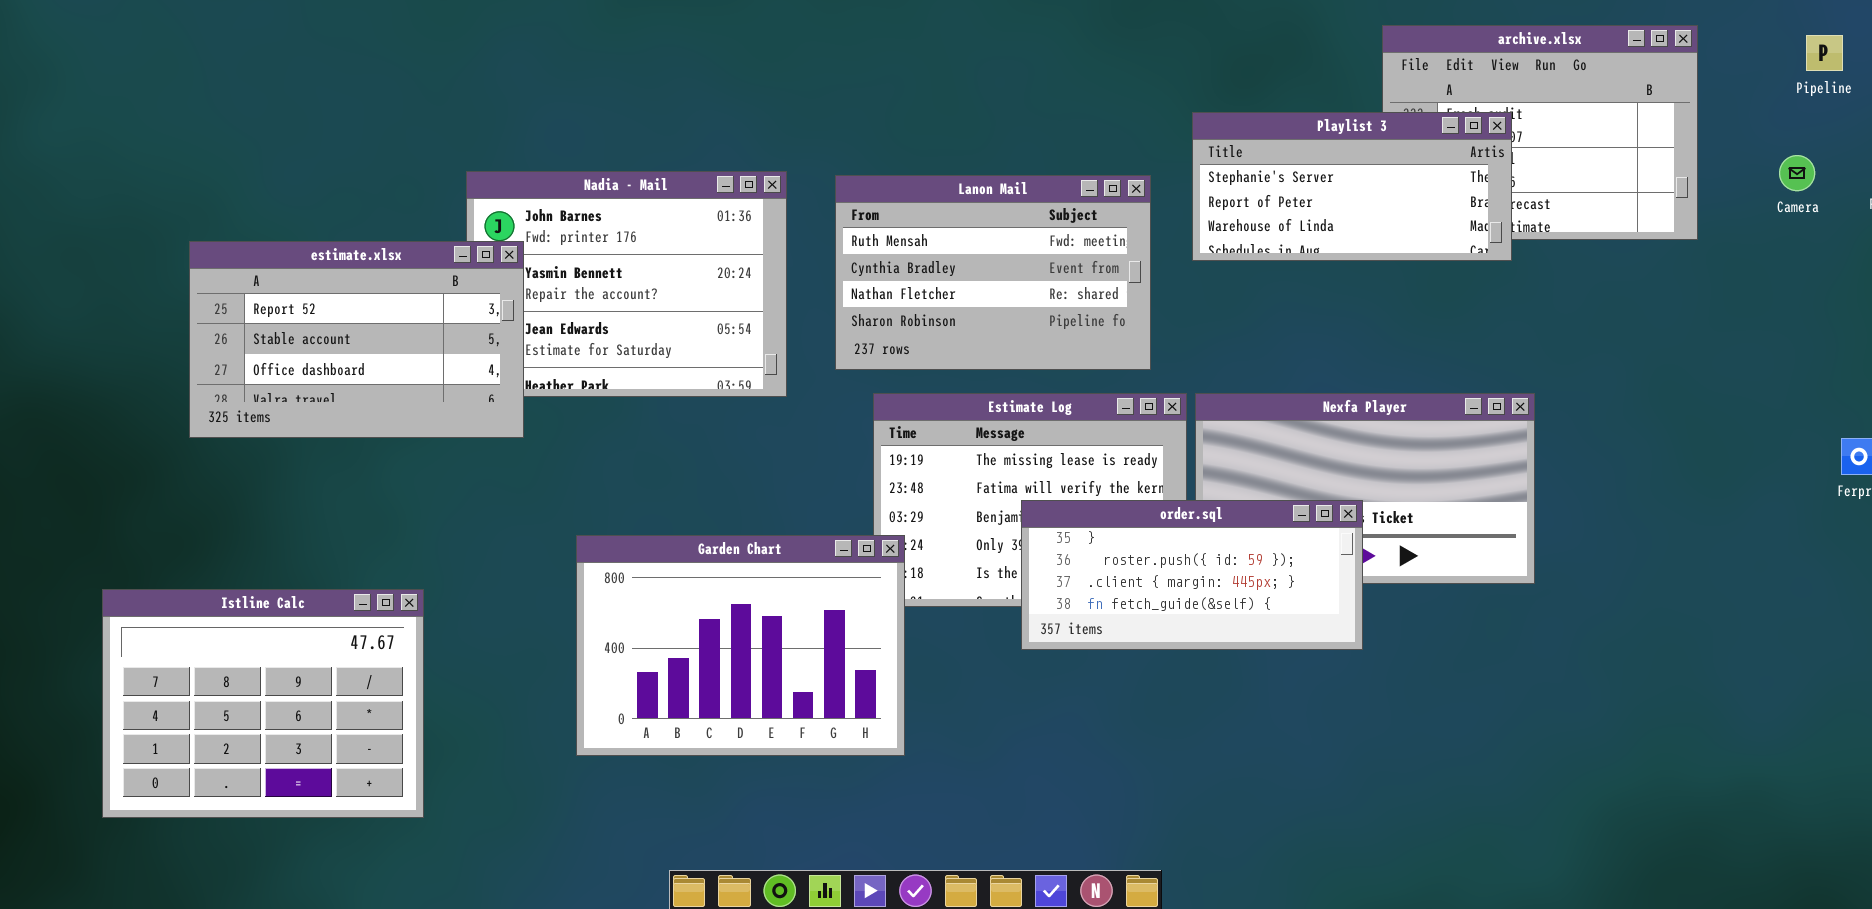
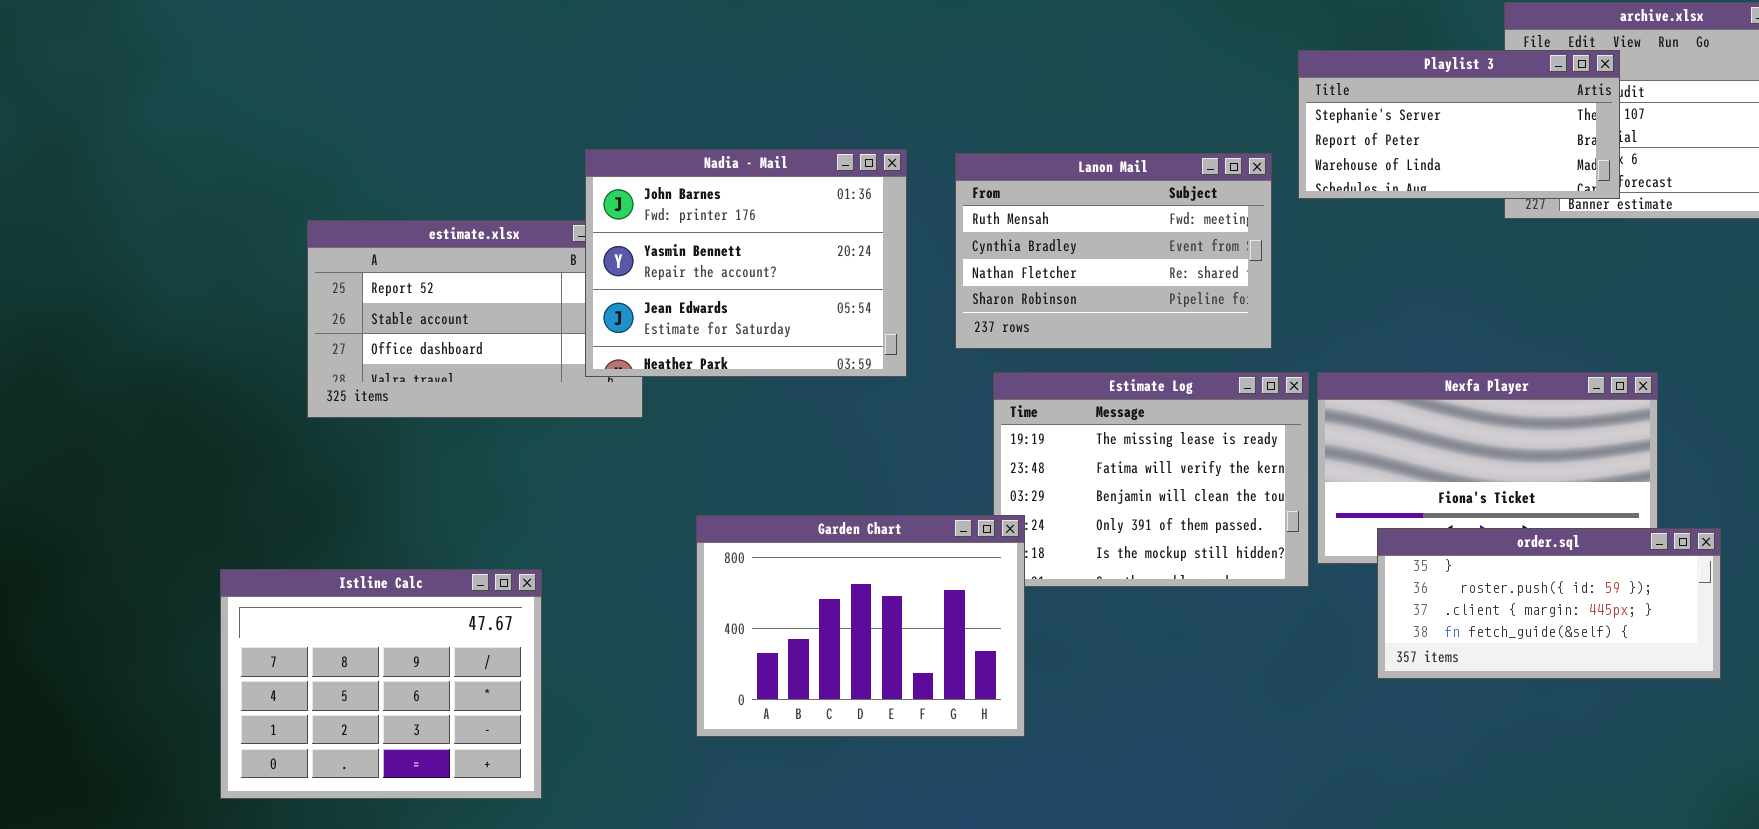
Playlist 3: [1192,112,1512,261] -> [1298,50,1620,199], moved
Nadia - Mail: [466,171,787,397] -> [585,149,907,377], raised
order.sql: [1021,500,1363,650] -> [1377,528,1721,679], moved

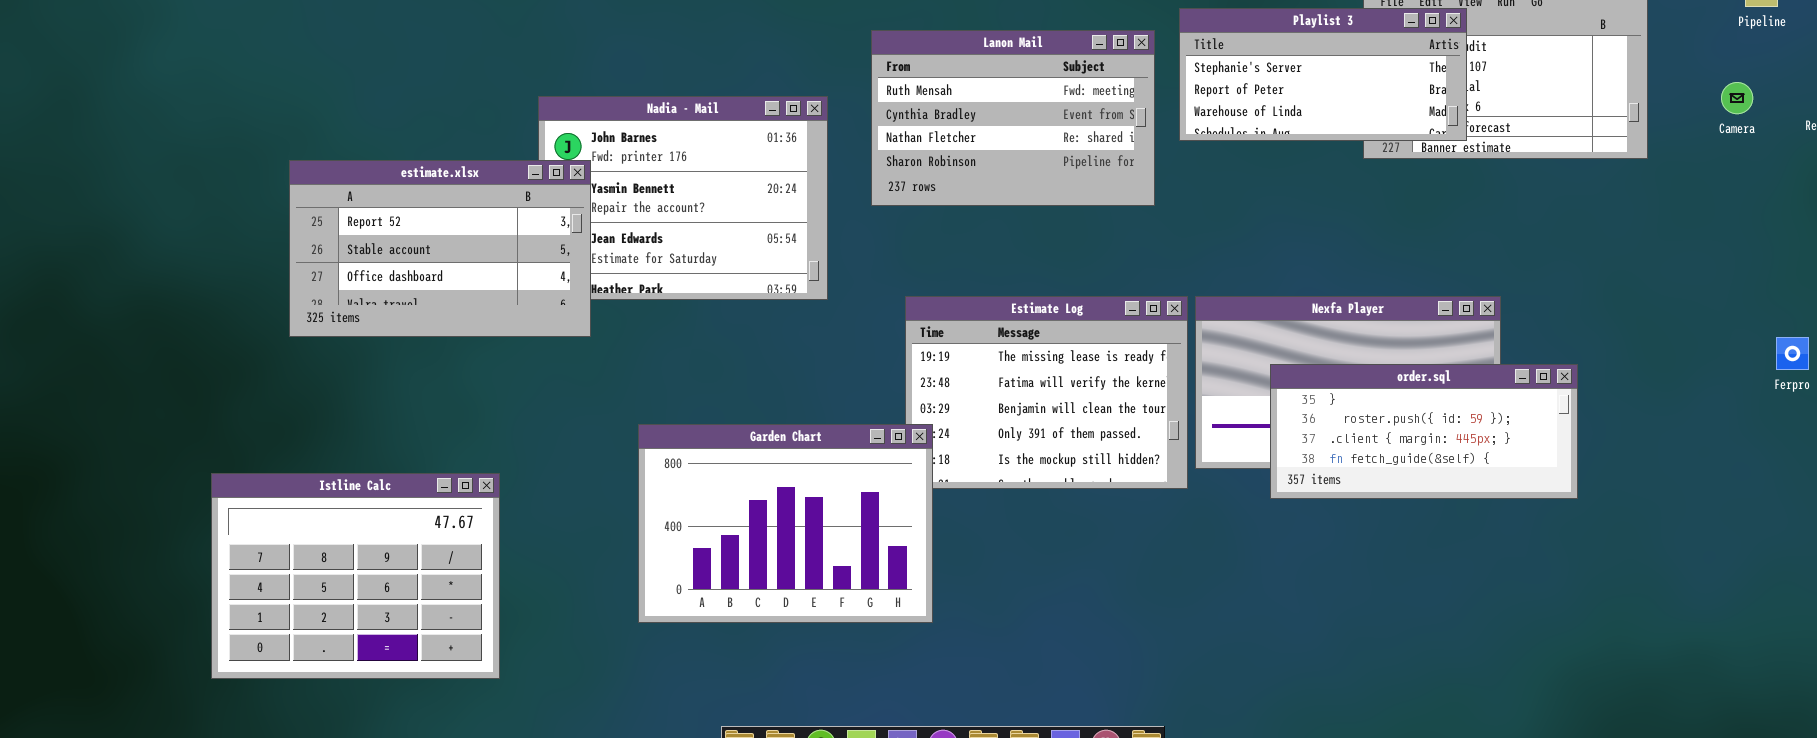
Lanon Mail: [955,153,1272,349] -> [871,30,1155,206], moved
estimate.xlsx: [307,220,643,418] -> [289,160,591,337], raised
order.sql: [1377,528,1721,679] -> [1270,364,1578,499], moved

